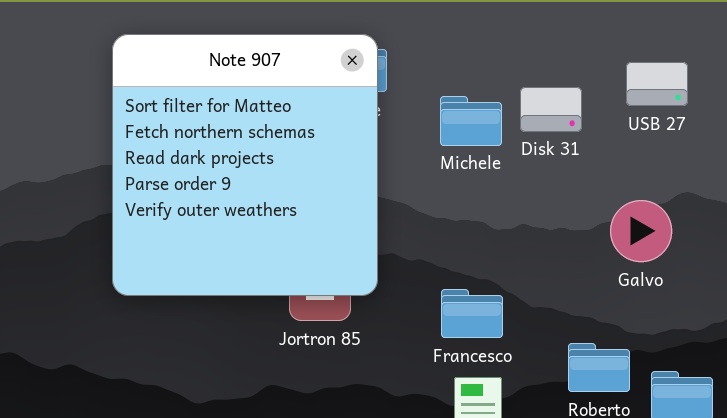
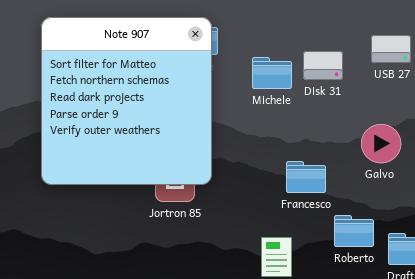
Francesco: [441,289,503,338] -> [286,161,326,193], moved

